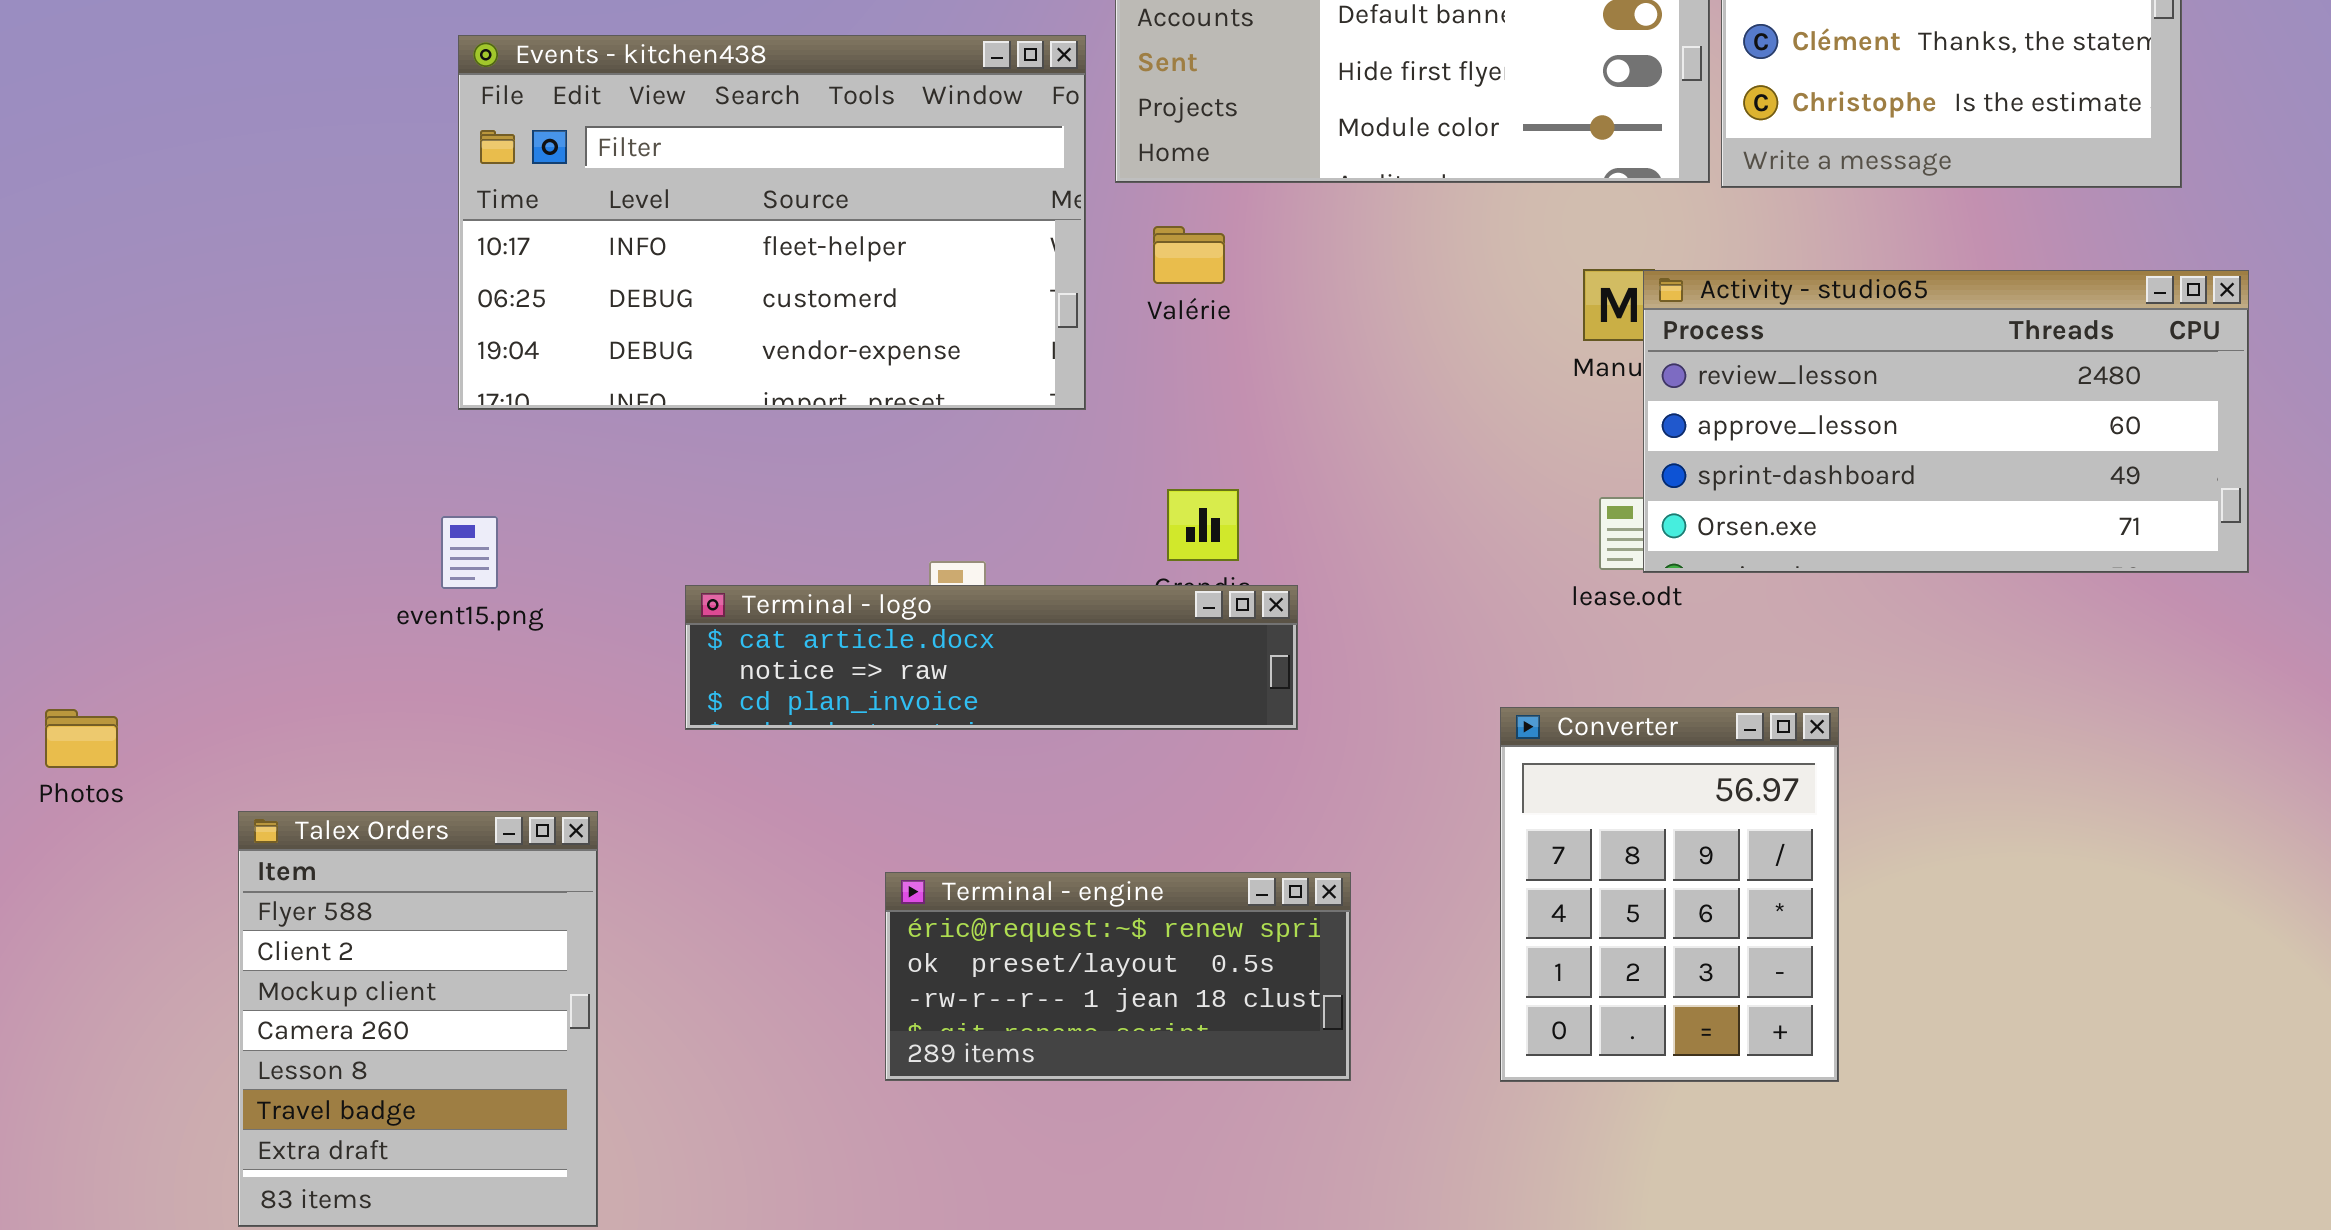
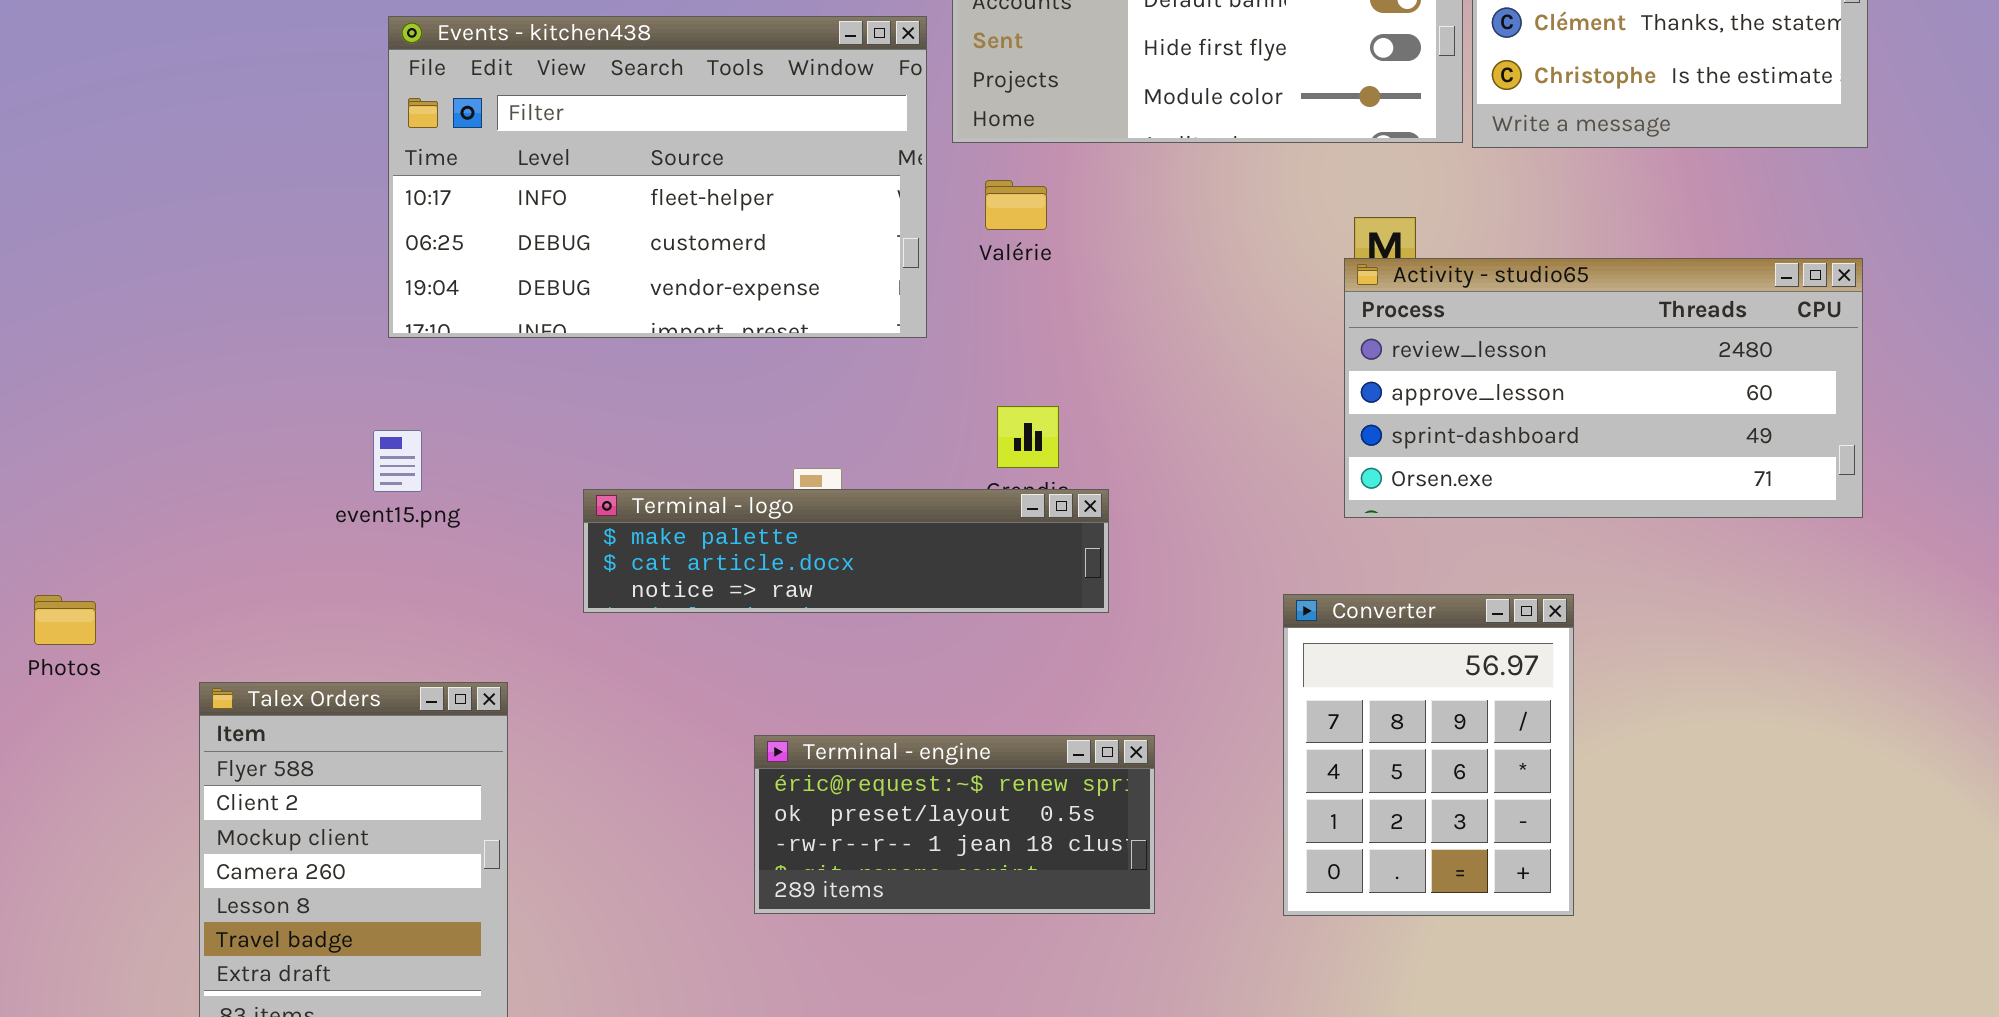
Activity - studio65: [1643,270,2249,573] -> [1344,258,1863,518], moved
Terminal - logo: [685,585,1298,730] -> [583,489,1109,613], scrolled up 1 row

